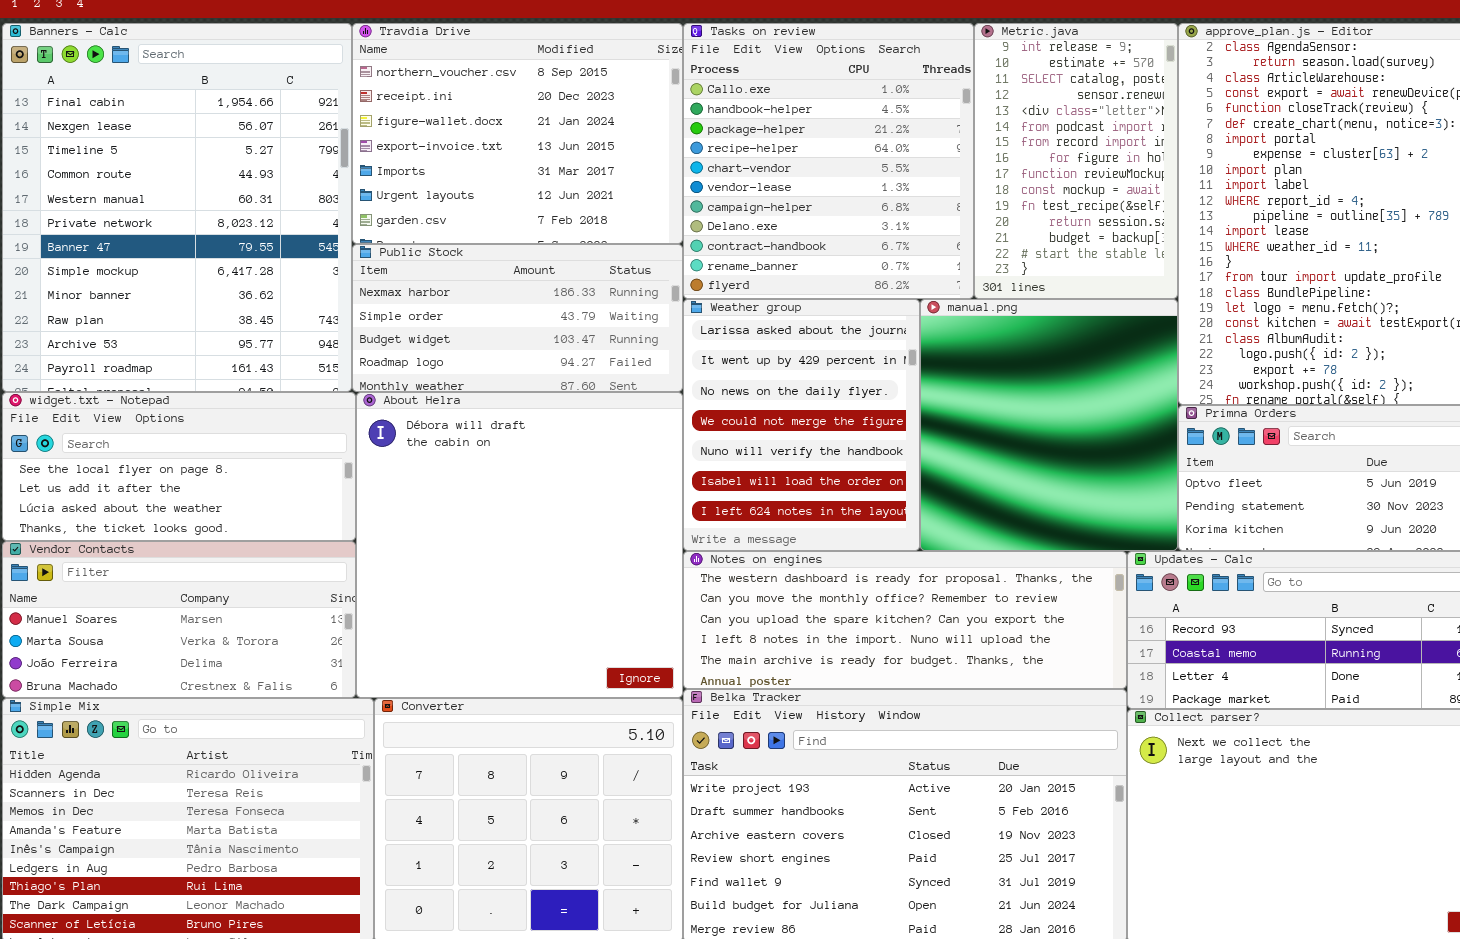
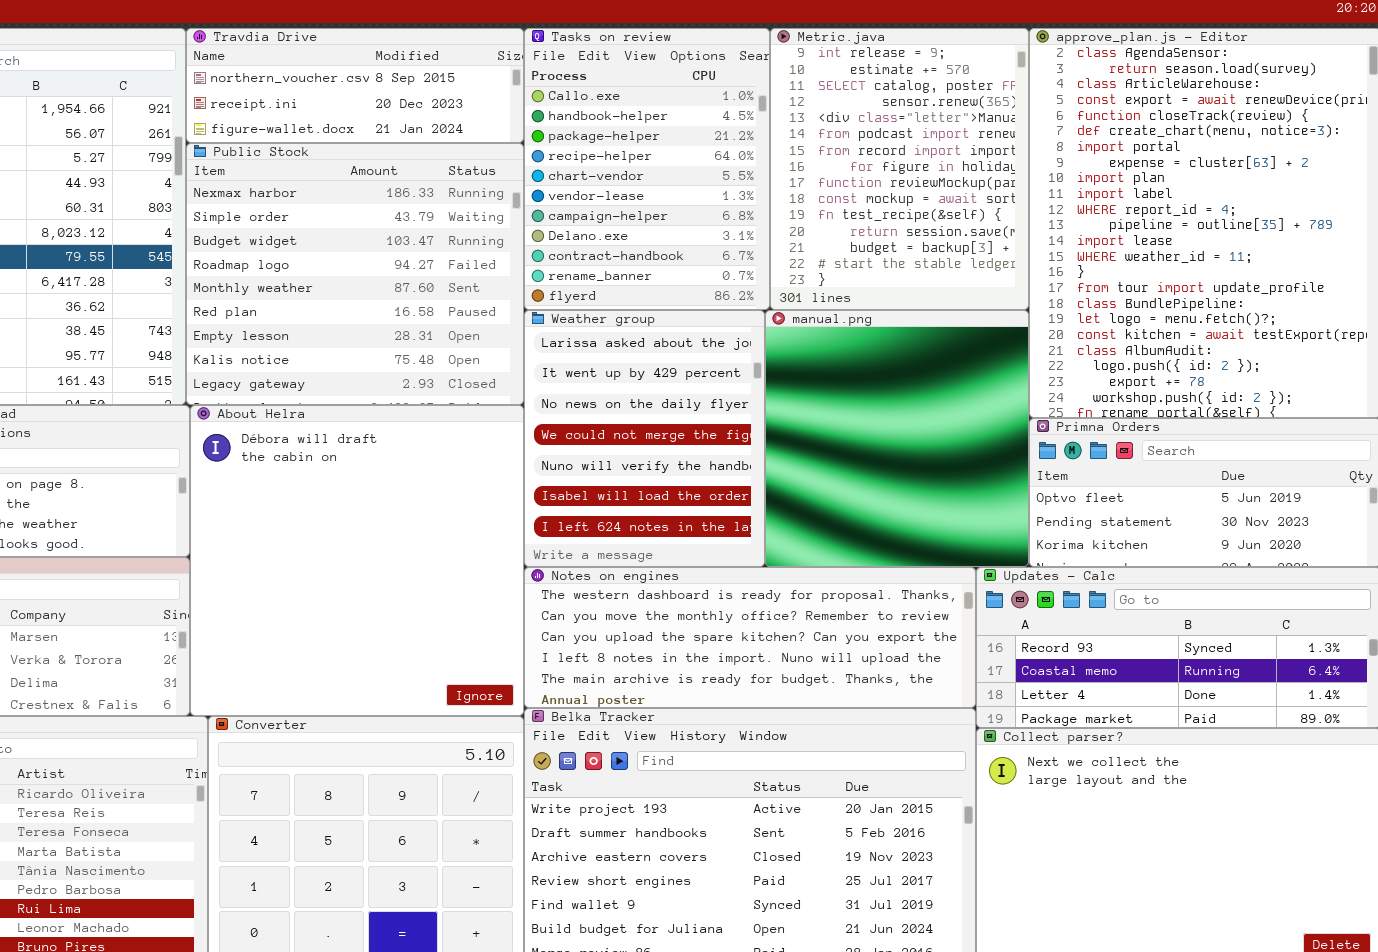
Travdia Drive: [352,23,683,244] -> [186,28,524,143], resized
Tasks on review: [683,23,974,299] -> [524,28,770,310], resized
Metric.java: [974,23,1178,299] -> [770,28,1029,310], resized
Public Stock: [352,244,683,392] -> [186,143,524,405], resized

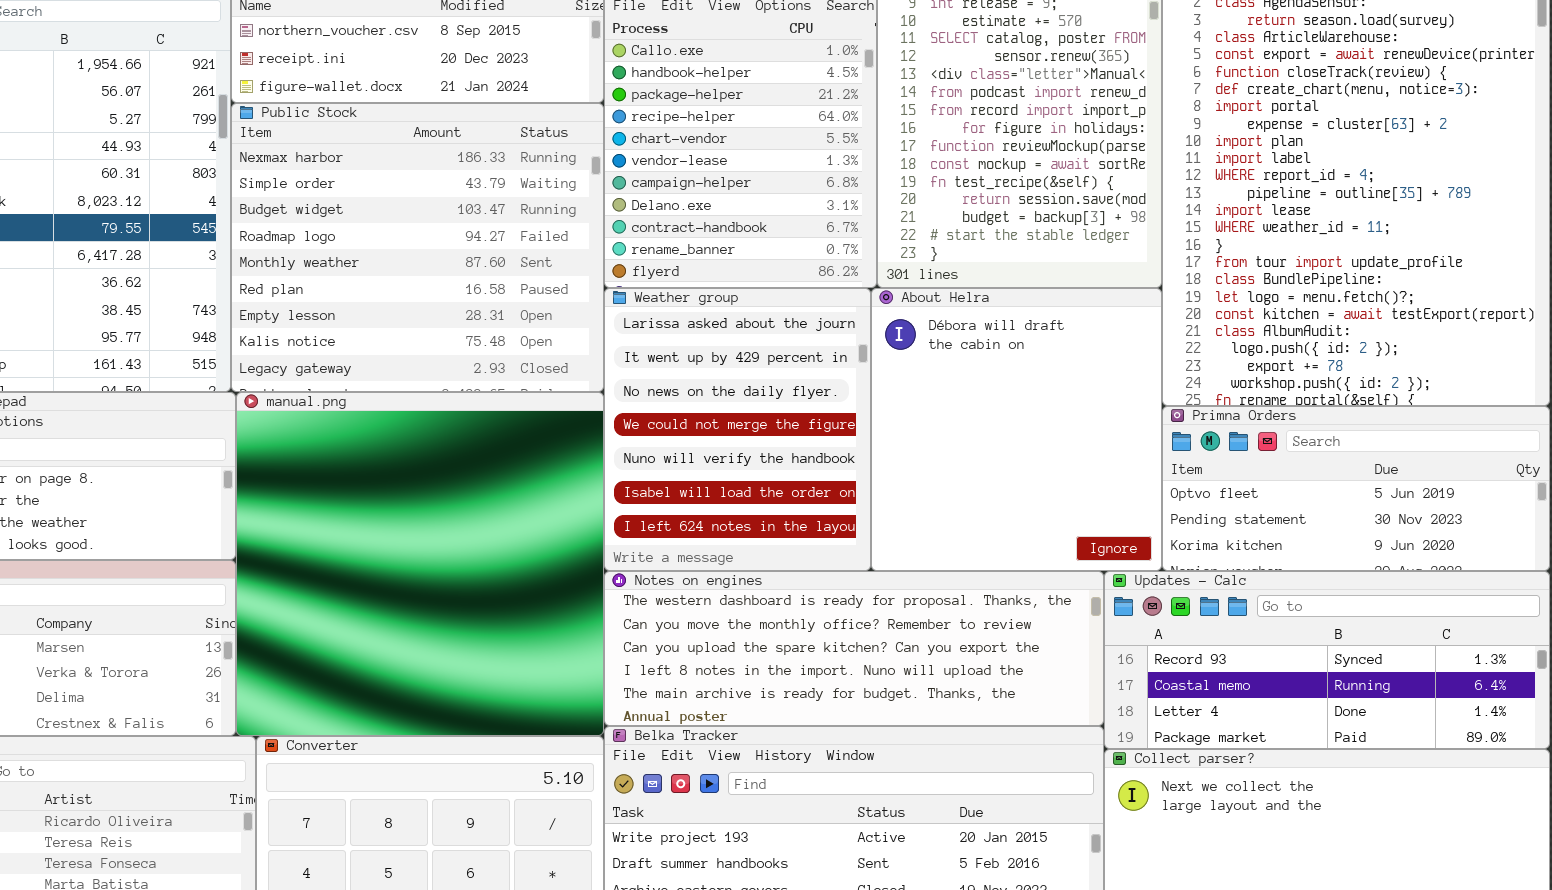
manual.png: [765,310,1029,567] -> [236,392,604,736], moved, resized
About Helra: [190,405,524,716] -> [871,288,1162,571], moved, resized

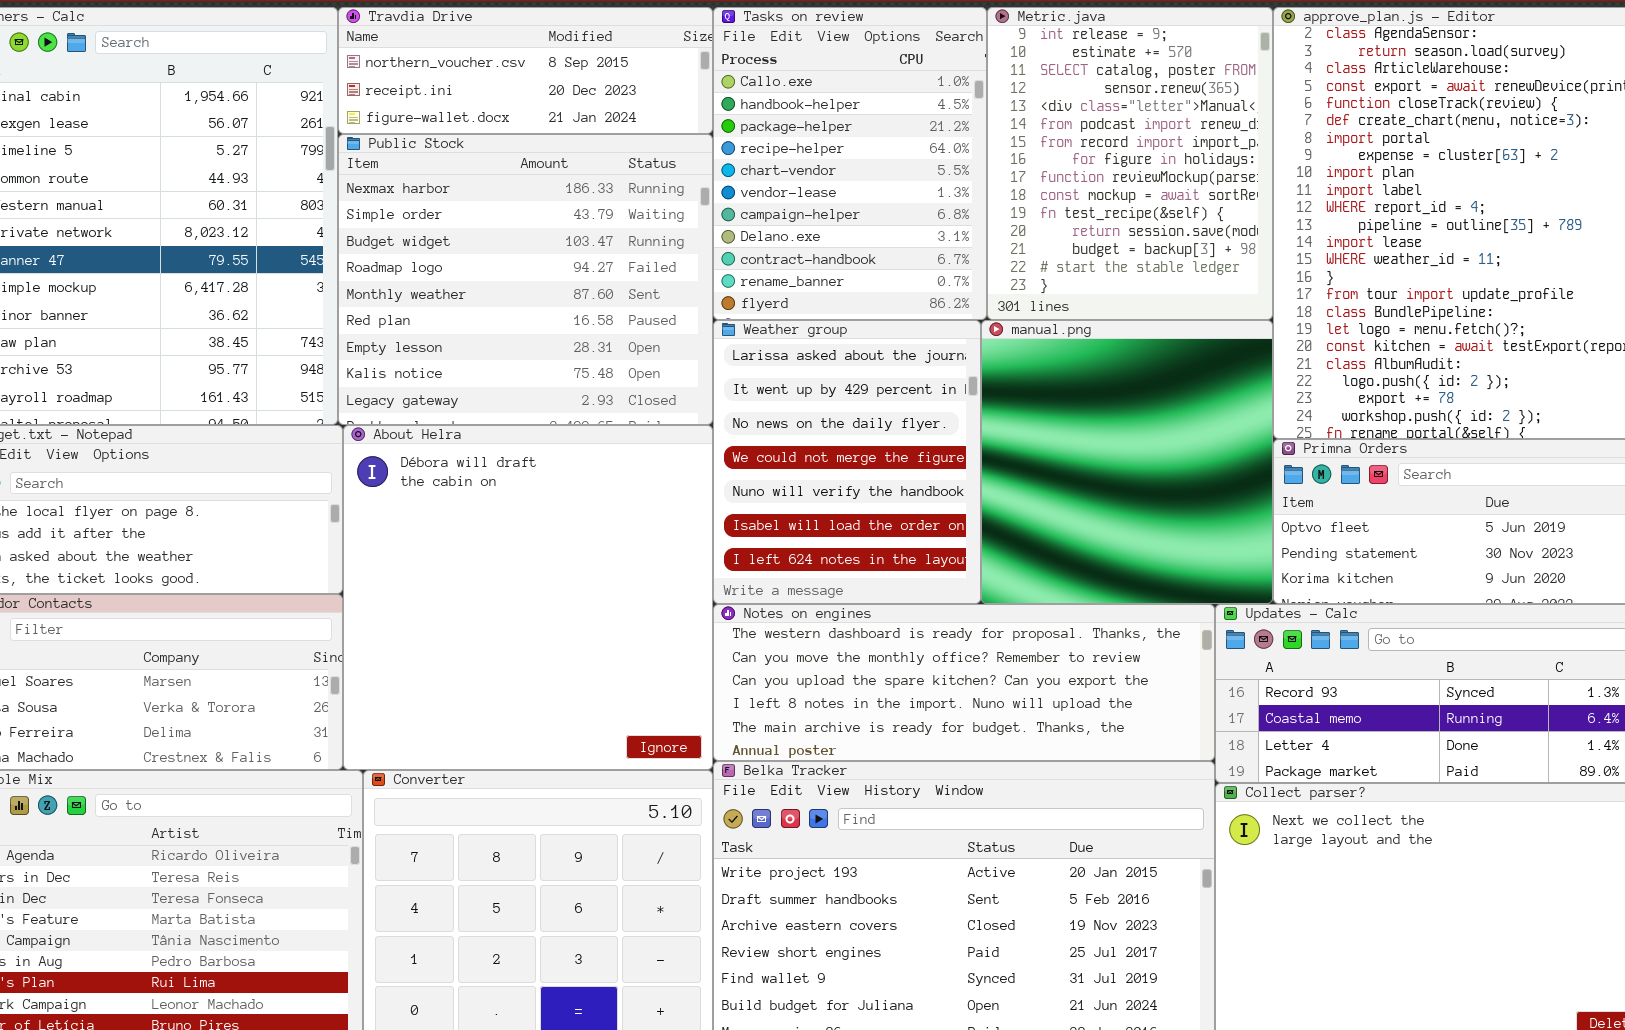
About Helra: [871,288,1162,571] -> [343,425,713,770], moved, resized
manual.png: [236,392,604,736] -> [981,320,1273,604], moved, resized

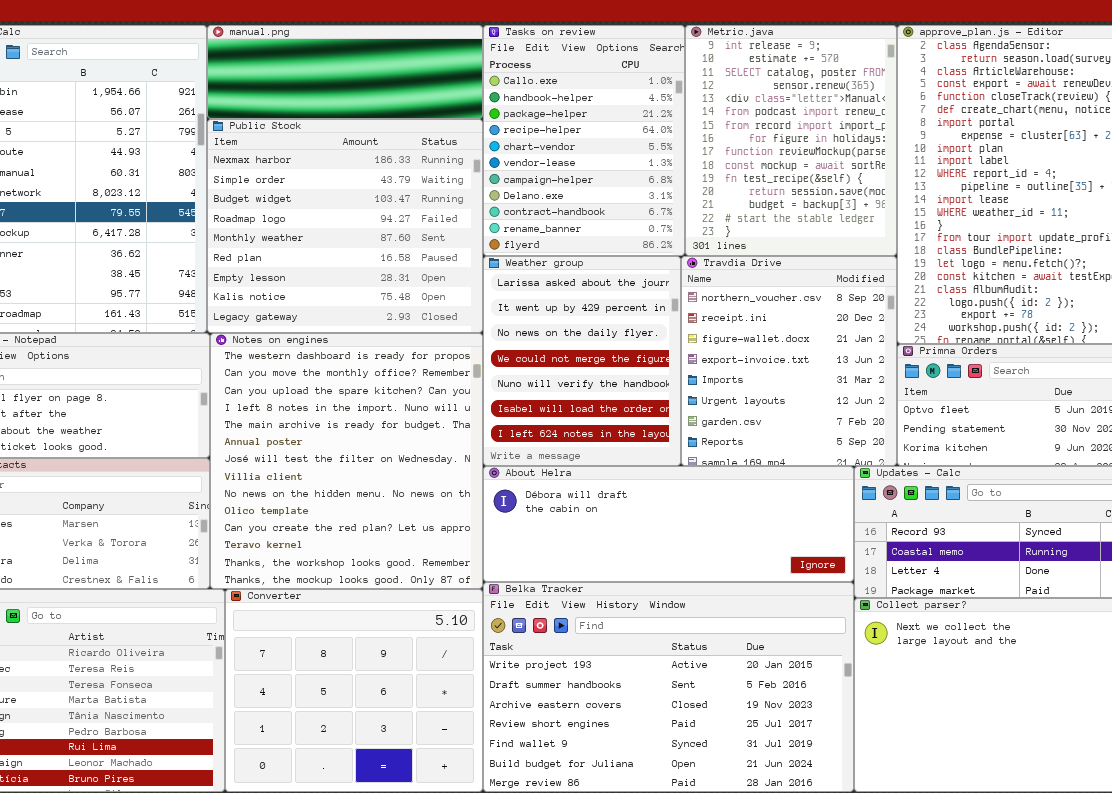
Travdia Drive: [338,7,713,134] -> [681,256,897,466], moved, resized
manual.png: [981,320,1273,604] -> [207,25,483,119], moved, resized
About Helra: [343,425,713,770] -> [483,466,854,582], moved, resized
Notes on engines: [713,604,1215,761] -> [210,333,483,589], moved, resized

